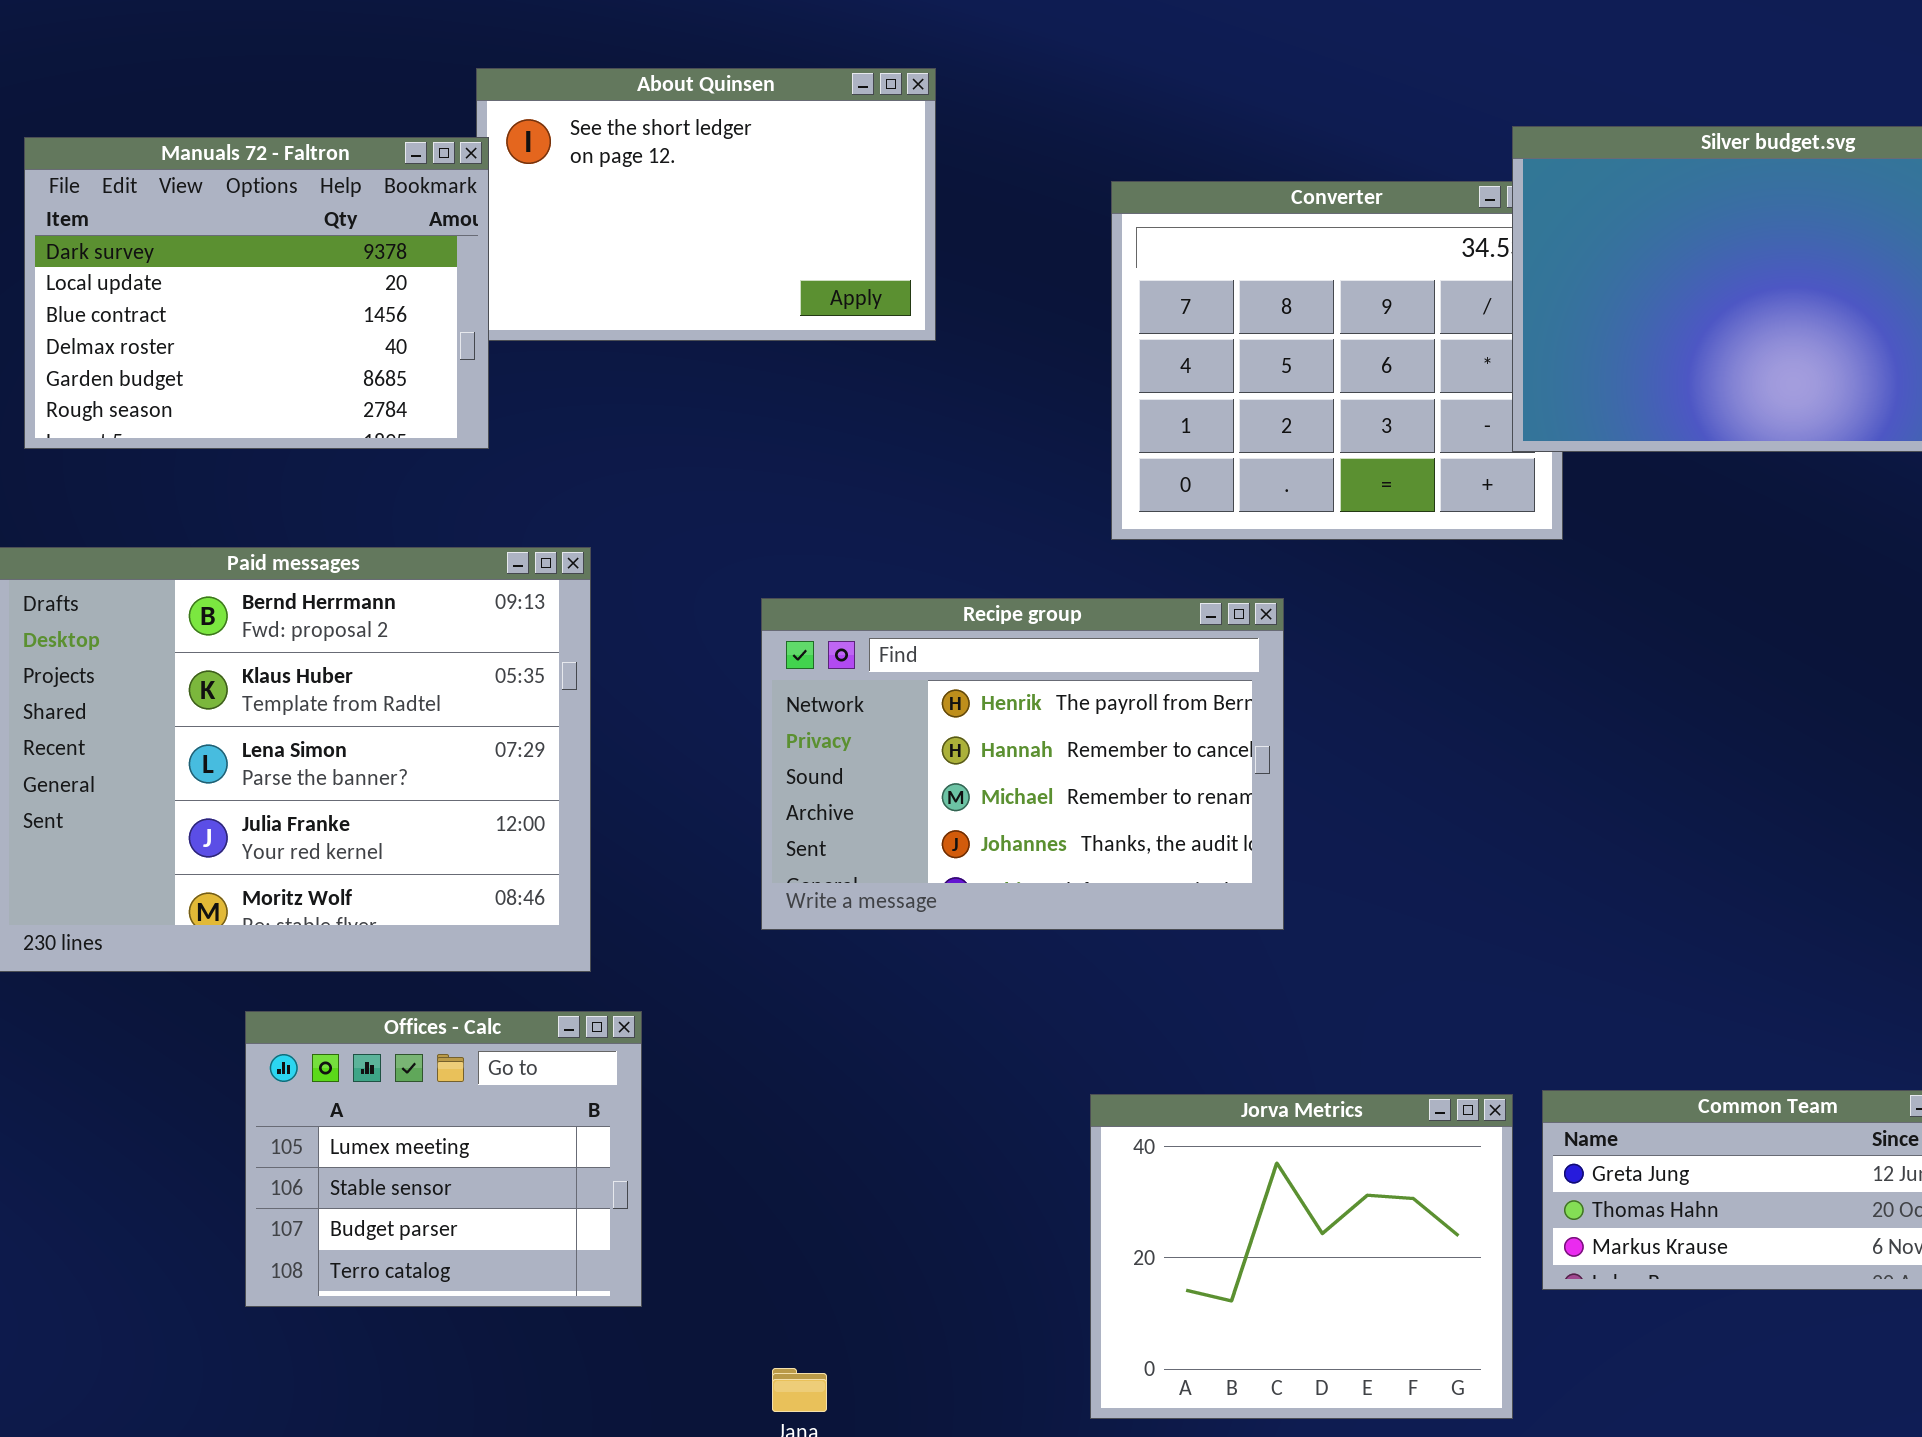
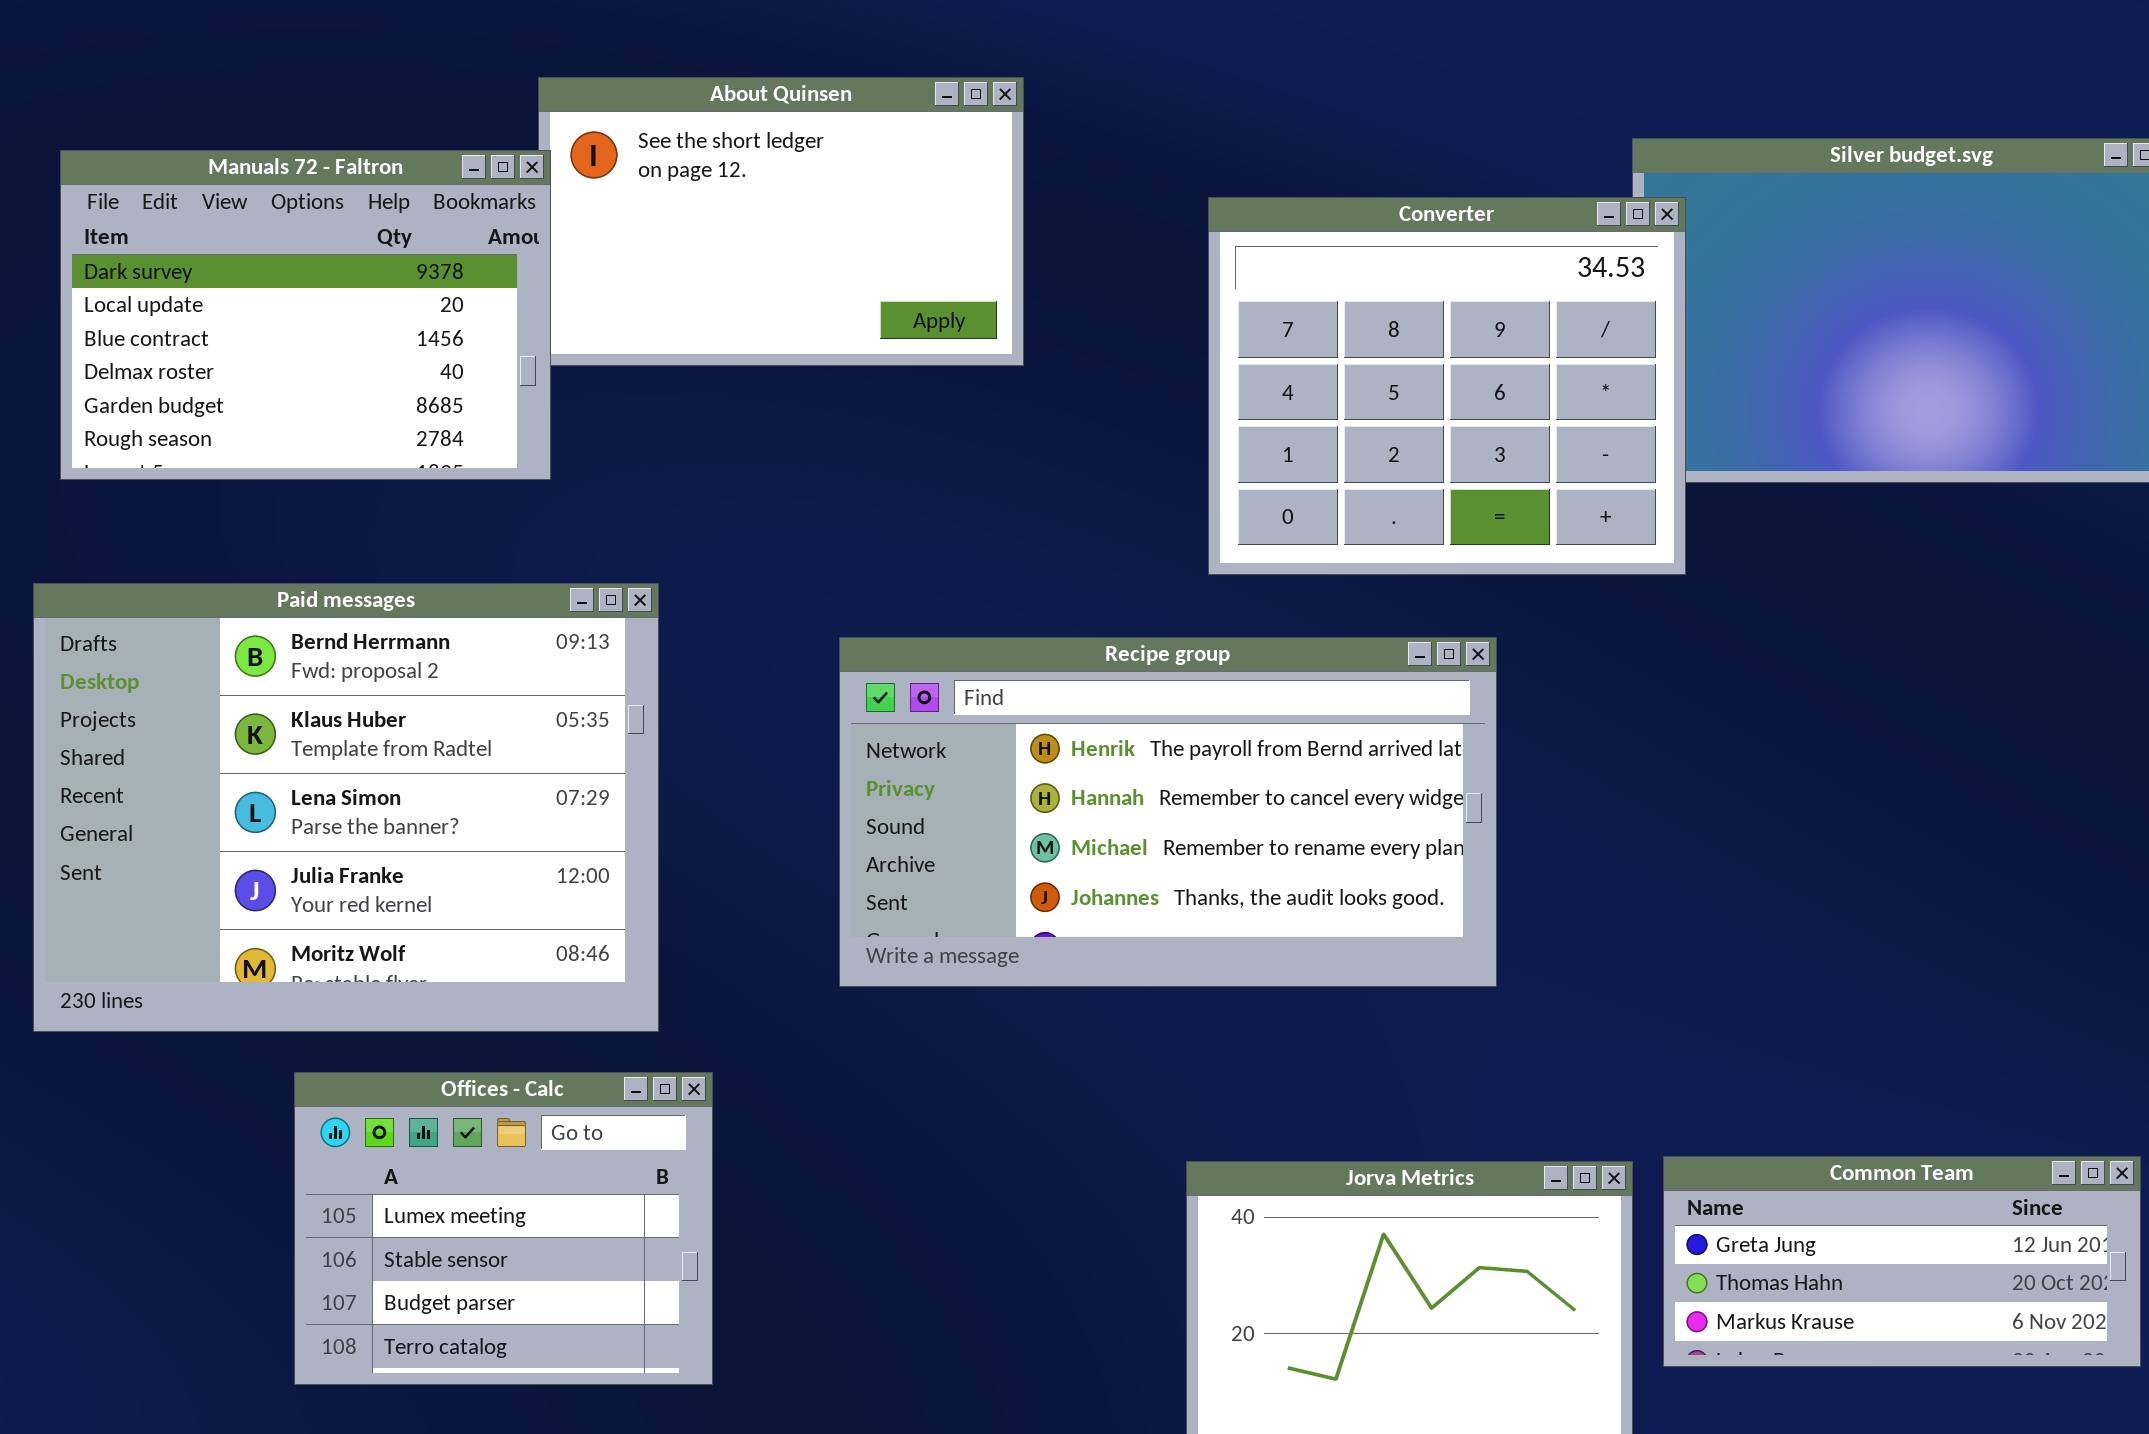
Converter: [1111,181,1563,540] -> [1208,197,1686,575], raised
Recipe group: [761,598,1284,930] -> [839,637,1497,987], resized

